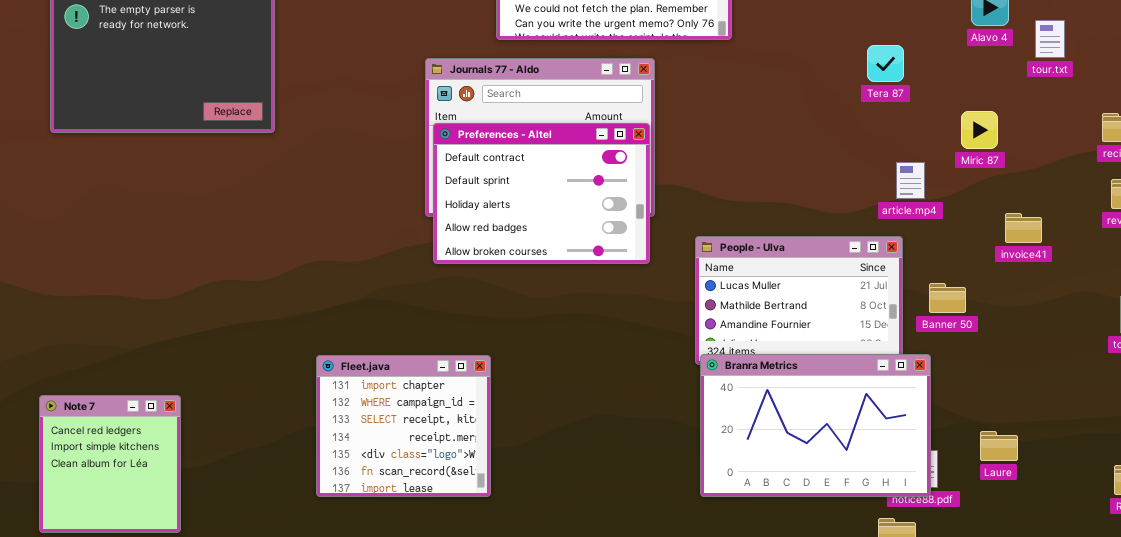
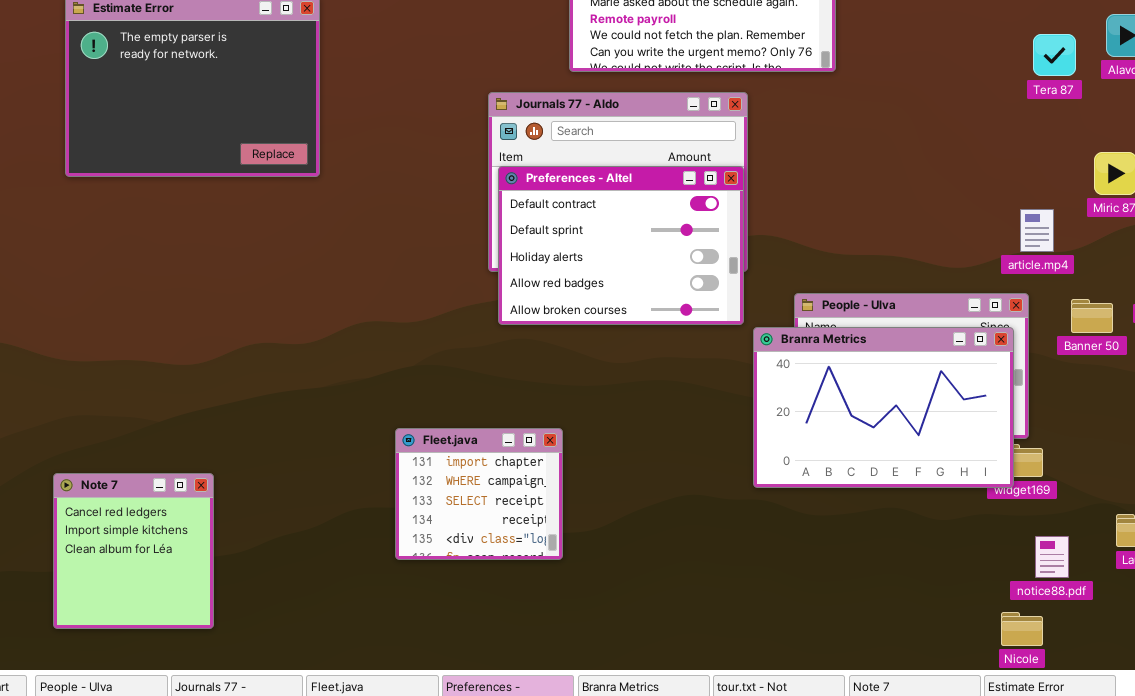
Tera 87: [867,45,904,82] -> [1033,34,1076,76], moved
Banner 50: [929,283,966,313] -> [1071,299,1113,333], moved
Branra Metrics: [700,354,931,497] -> [753,327,1014,488], moved
Fleet.java: [316,355,491,497] -> [395,428,563,560], resized

